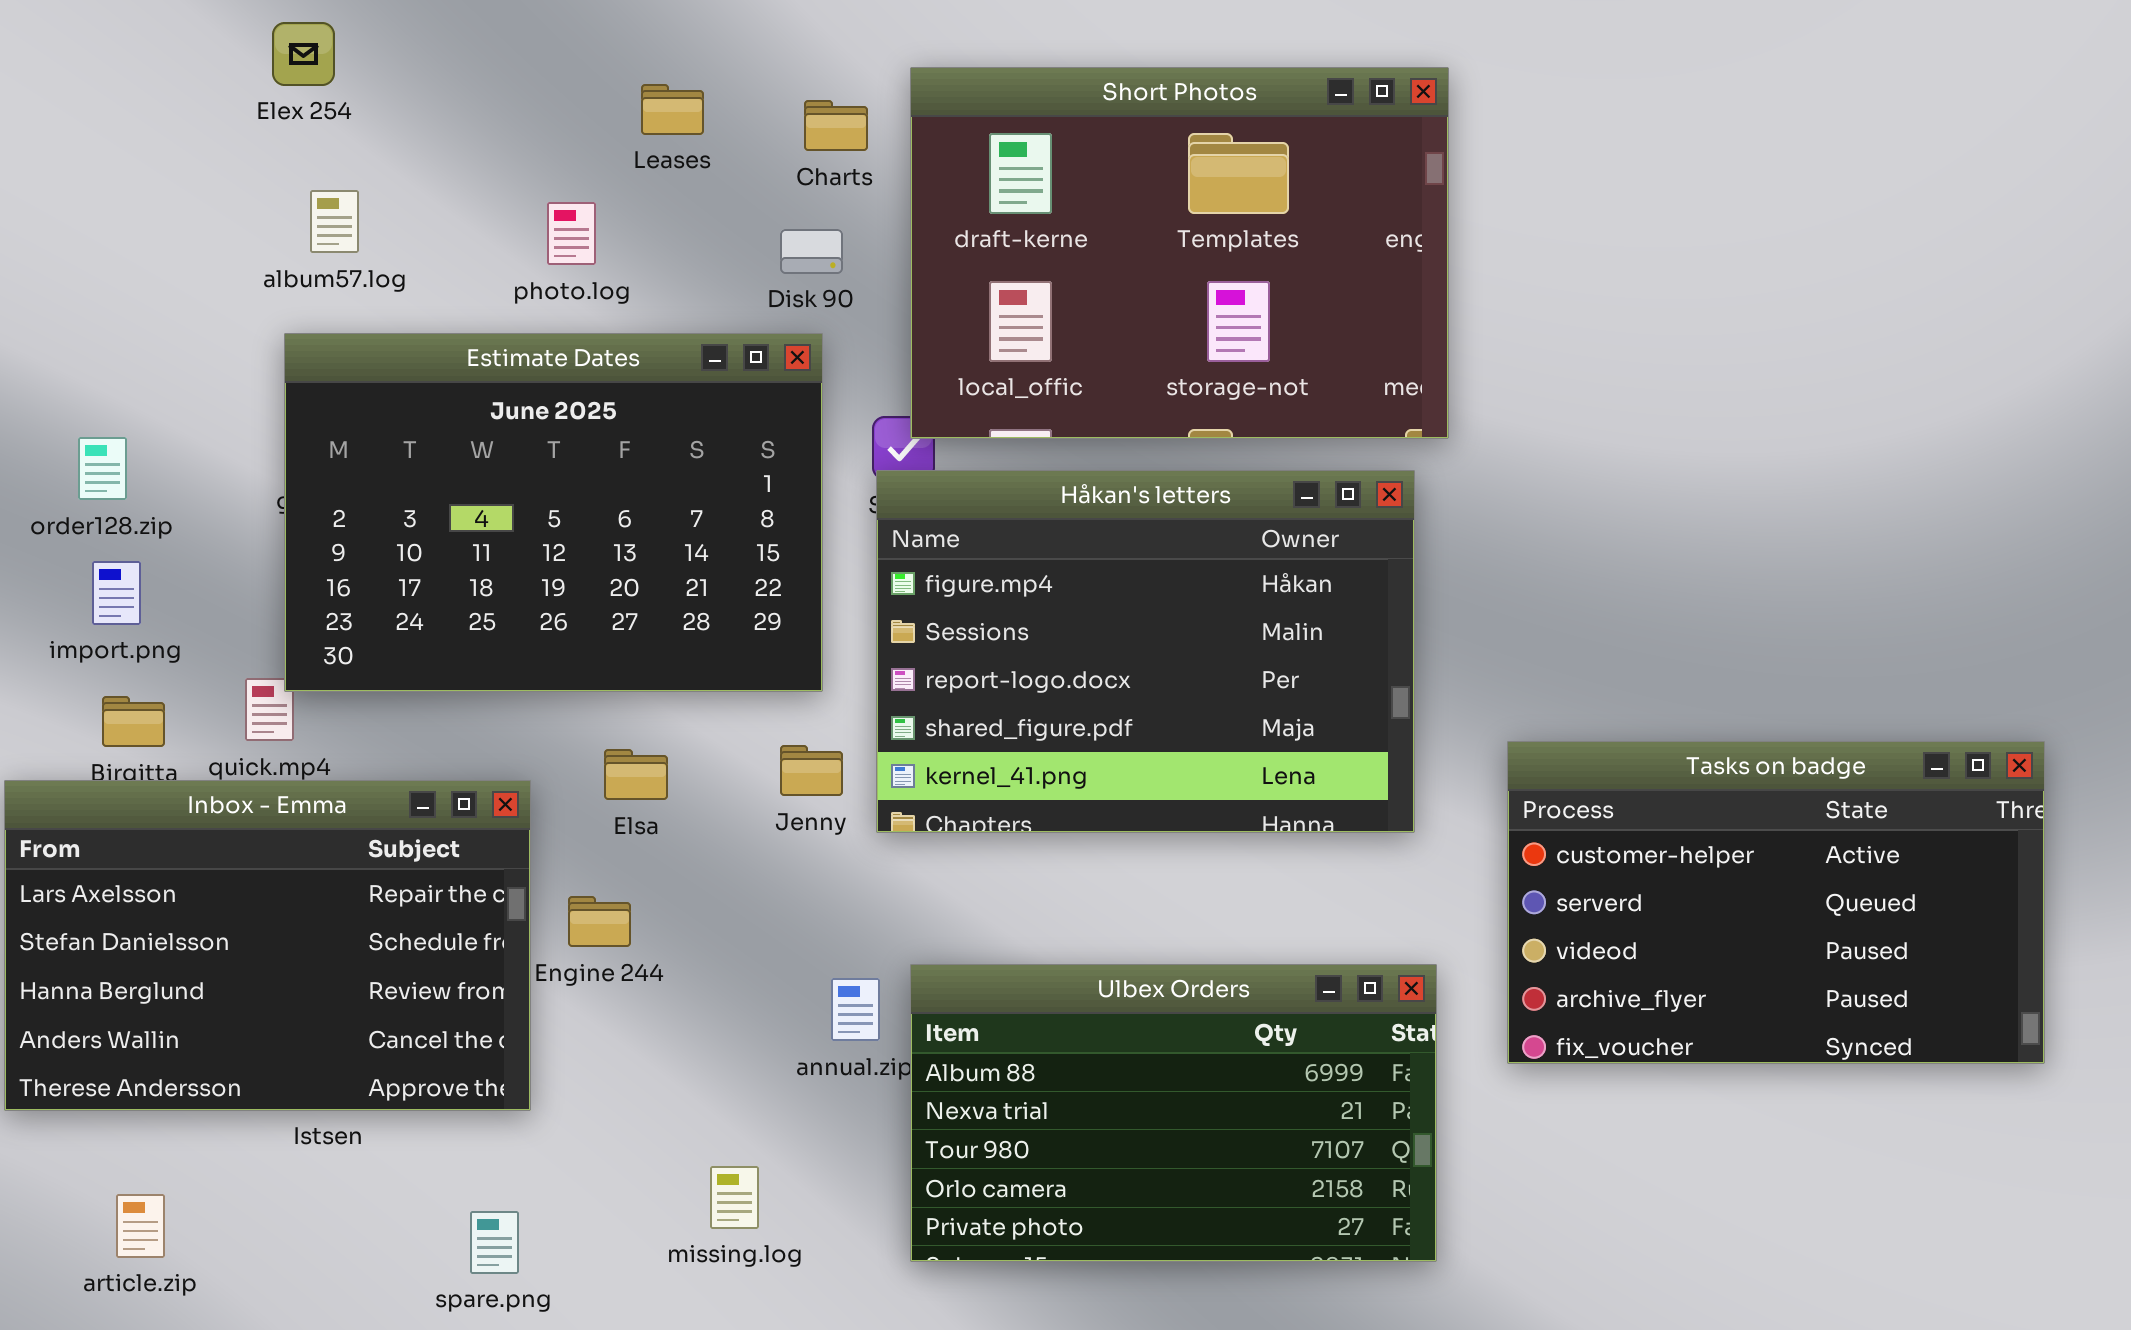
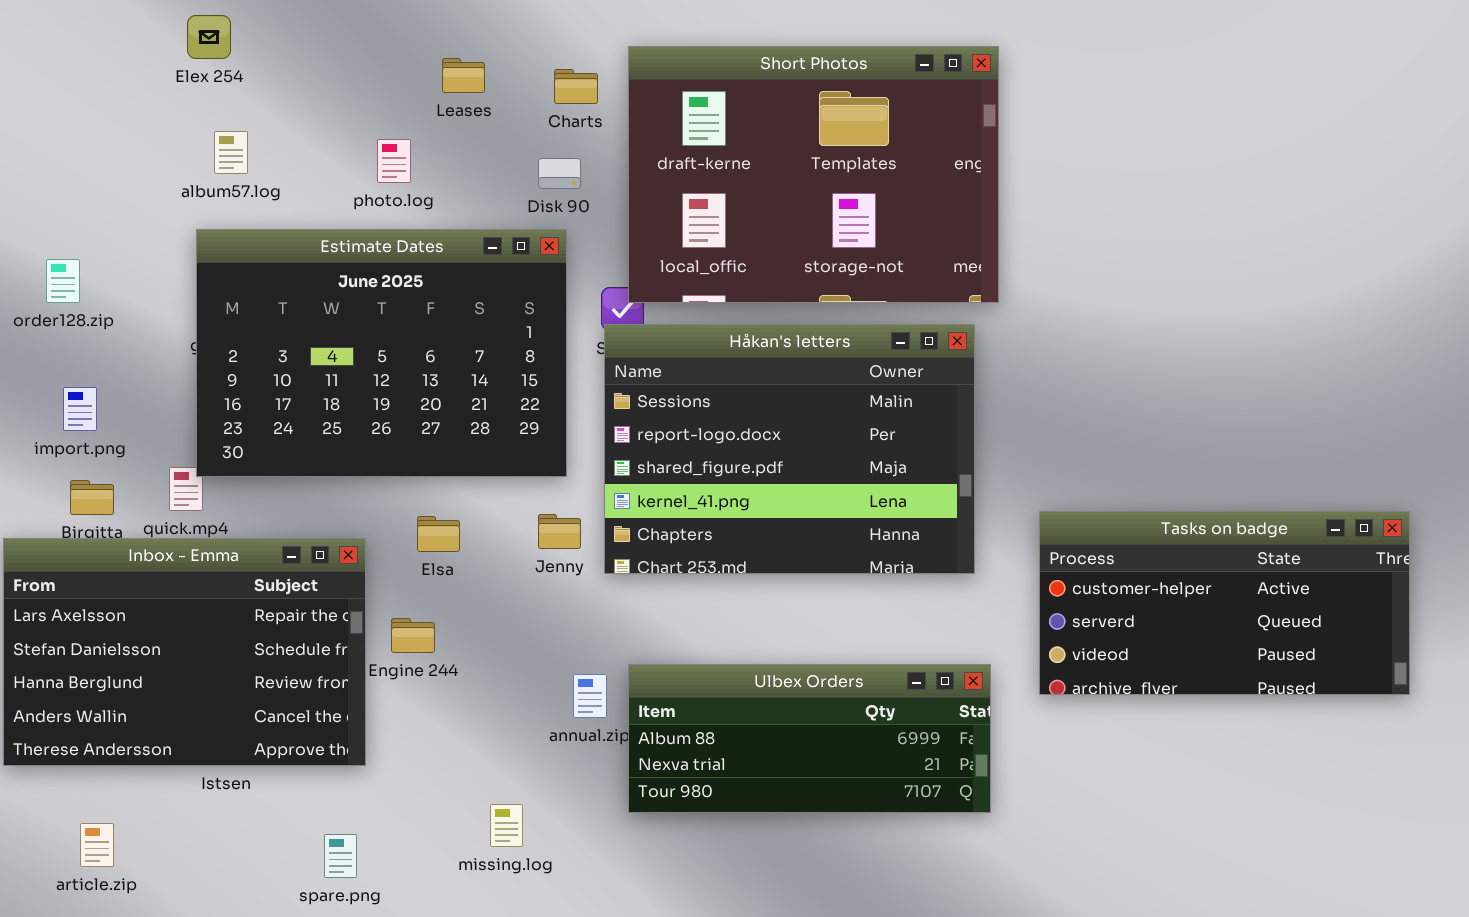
order128.zip: [78,437,127,500] -> [46,259,80,303], moved
Håkan's letters: [876,470,1415,833] -> [604,324,975,574], scrolled down 1 row
Tasks on badge: [1507,741,2045,1064] -> [1039,511,1410,695], resized
Ulbex Orders: [910,964,1437,1262] -> [628,664,991,813], resized

